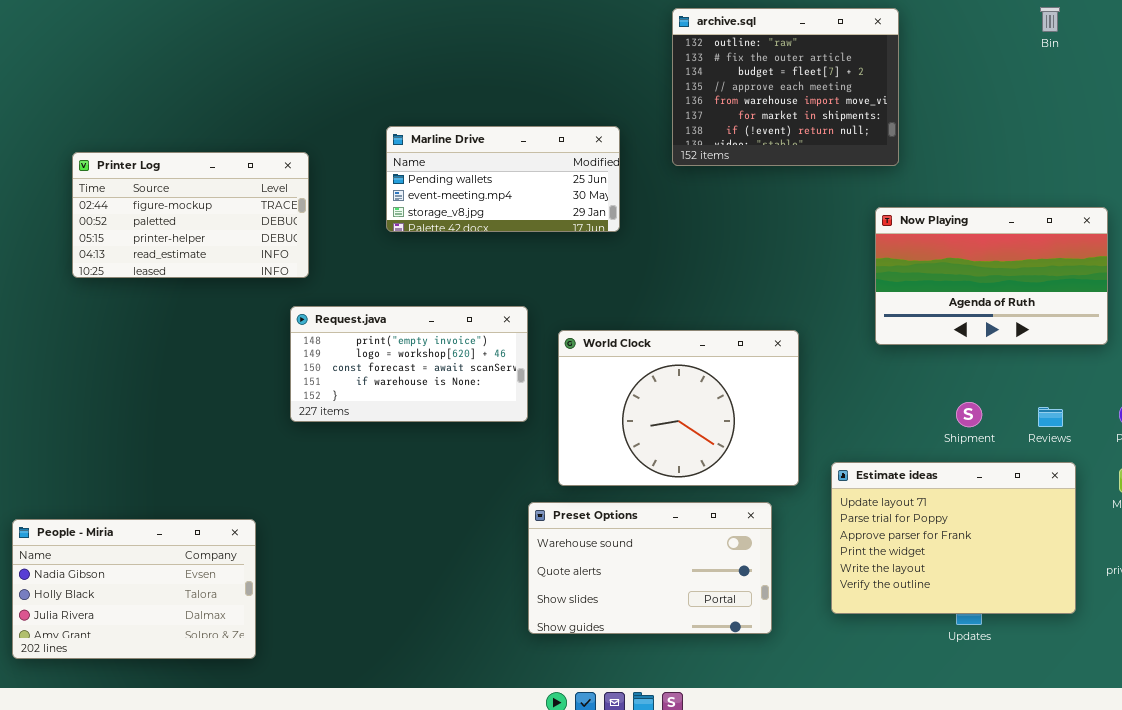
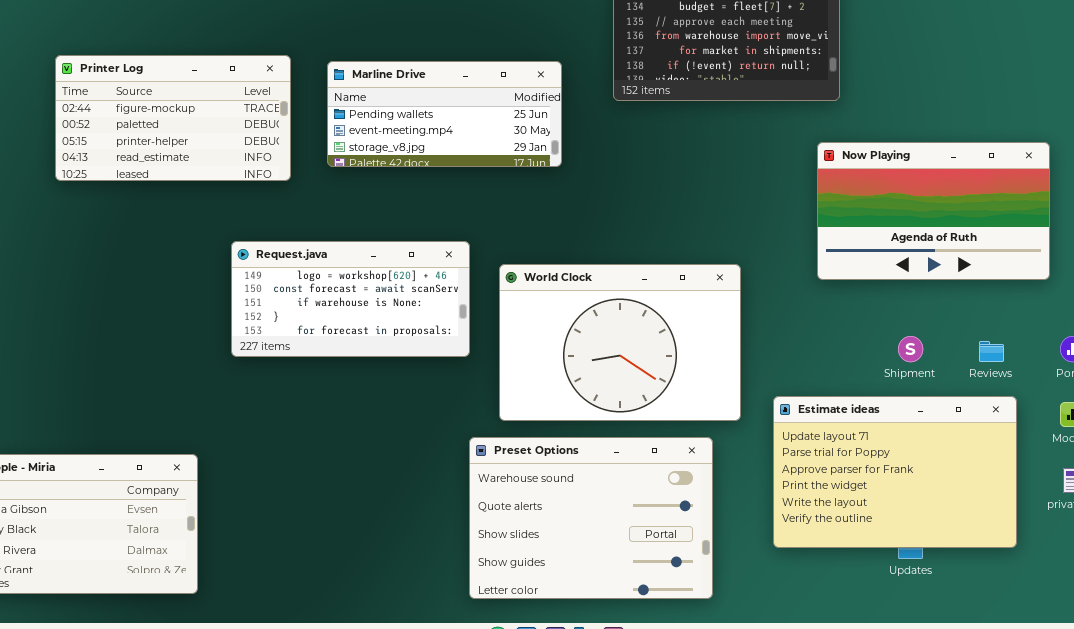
Printer Log: [72,152,309,278] -> [55,55,291,181], moved
Request.java: [290,306,528,422] -> [231,241,470,357], scrolled down 1 row
Preset Options: [528,502,772,634] -> [469,437,713,599], resized

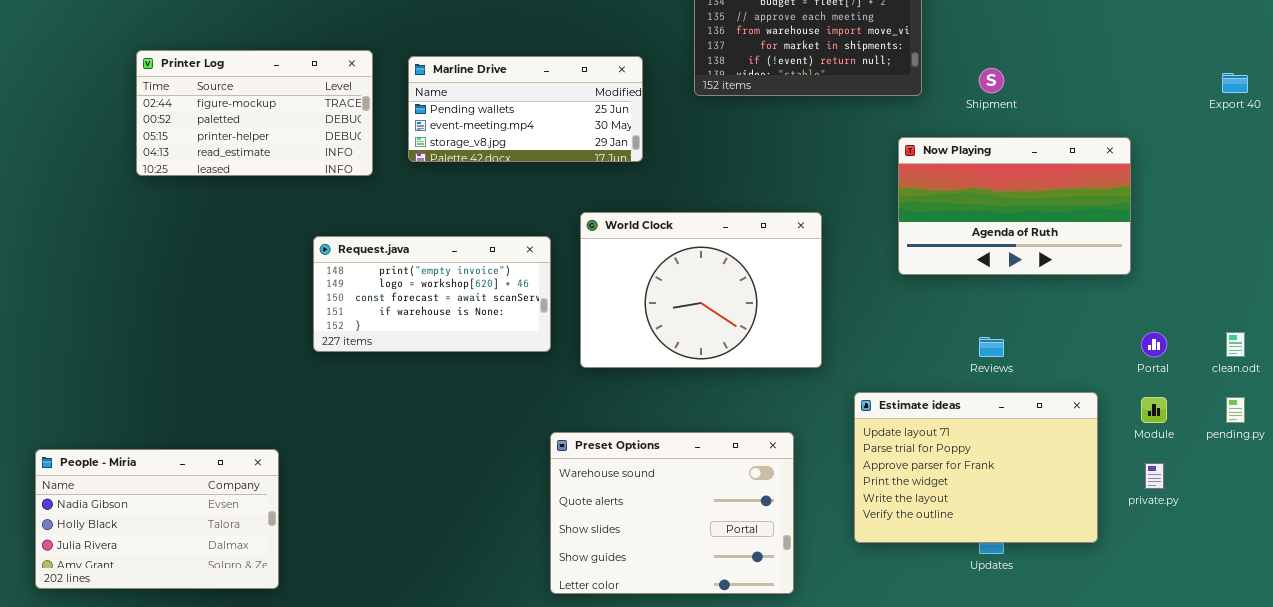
Request.java: [231,241,470,357] -> [313,236,551,352], scrolled up 1 row
World Clock: [499,264,741,421] -> [580,212,822,368], moved
Shipment: [898,336,923,362] -> [979,68,1004,93], moved
Reviews: [979,341,1004,362] -> [979,337,1004,357], moved

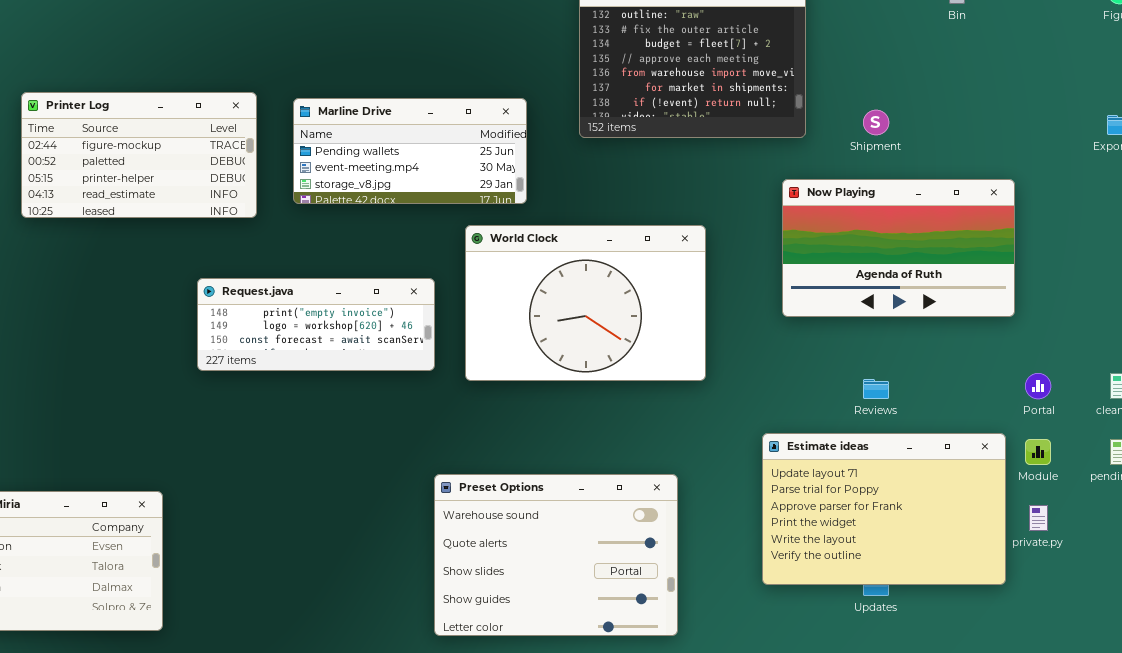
World Clock: [580,212,822,368] -> [465,225,706,381], moved
Request.java: [313,236,551,352] -> [197,278,435,371], resized
Estimate ideas: [854,392,1098,543] -> [762,433,1006,585], moved

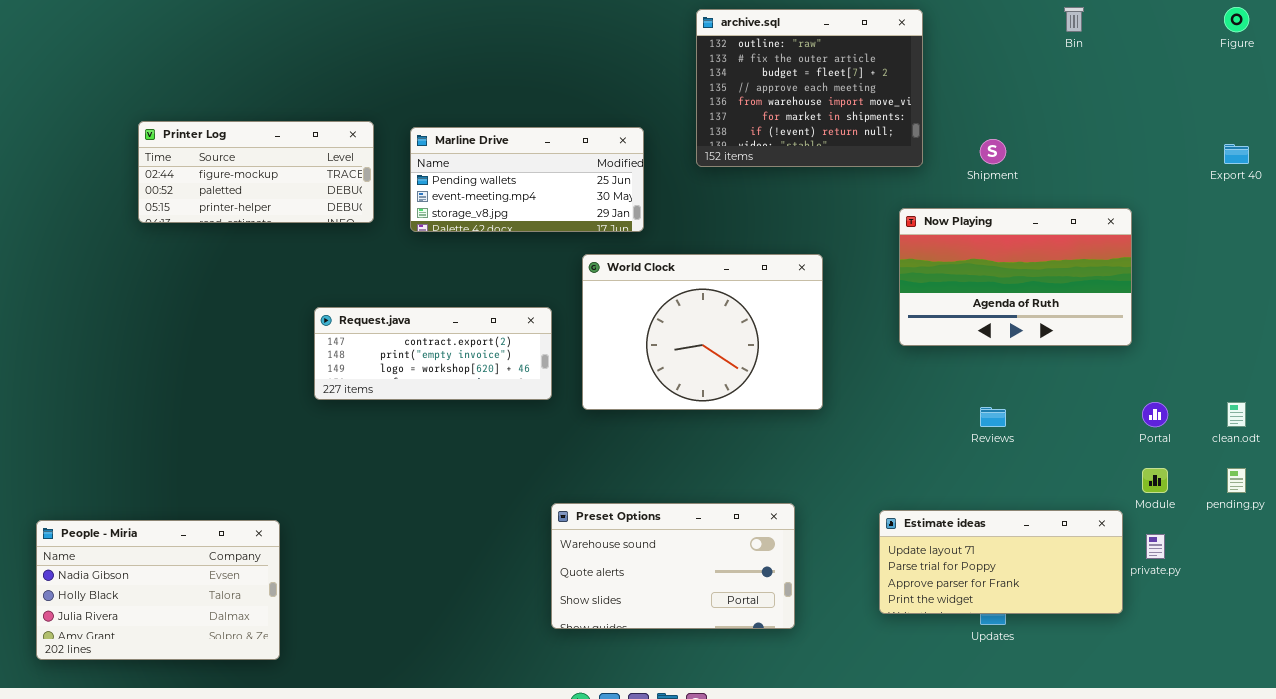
Printer Log: [21,92,257,218] -> [138,121,374,223], resized
Request.java: [197,278,435,371] -> [314,307,552,400], scrolled up 1 row
Estimate ideas: [762,433,1006,585] -> [879,510,1123,614], resized
Preset Options: [434,474,678,636] -> [551,503,795,629], resized

